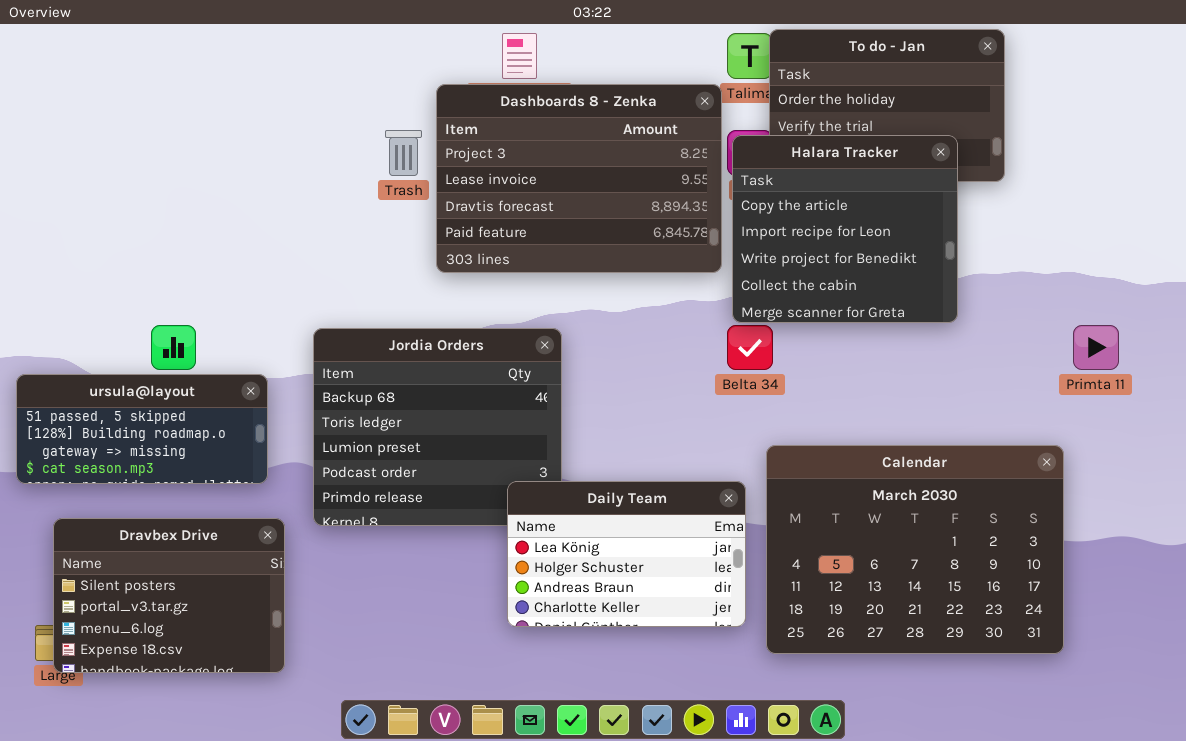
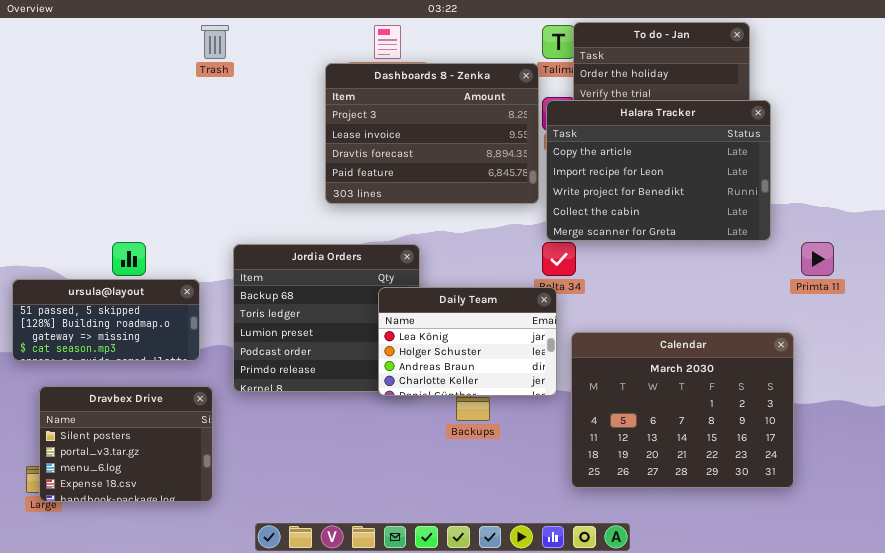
Trash: [385,130,422,176] -> [201,25,229,59], moved
Halara Tracker: [732,135,958,323] -> [546,100,771,241], resized
Daily Team: [507,481,746,627] -> [378,287,557,396], moved

